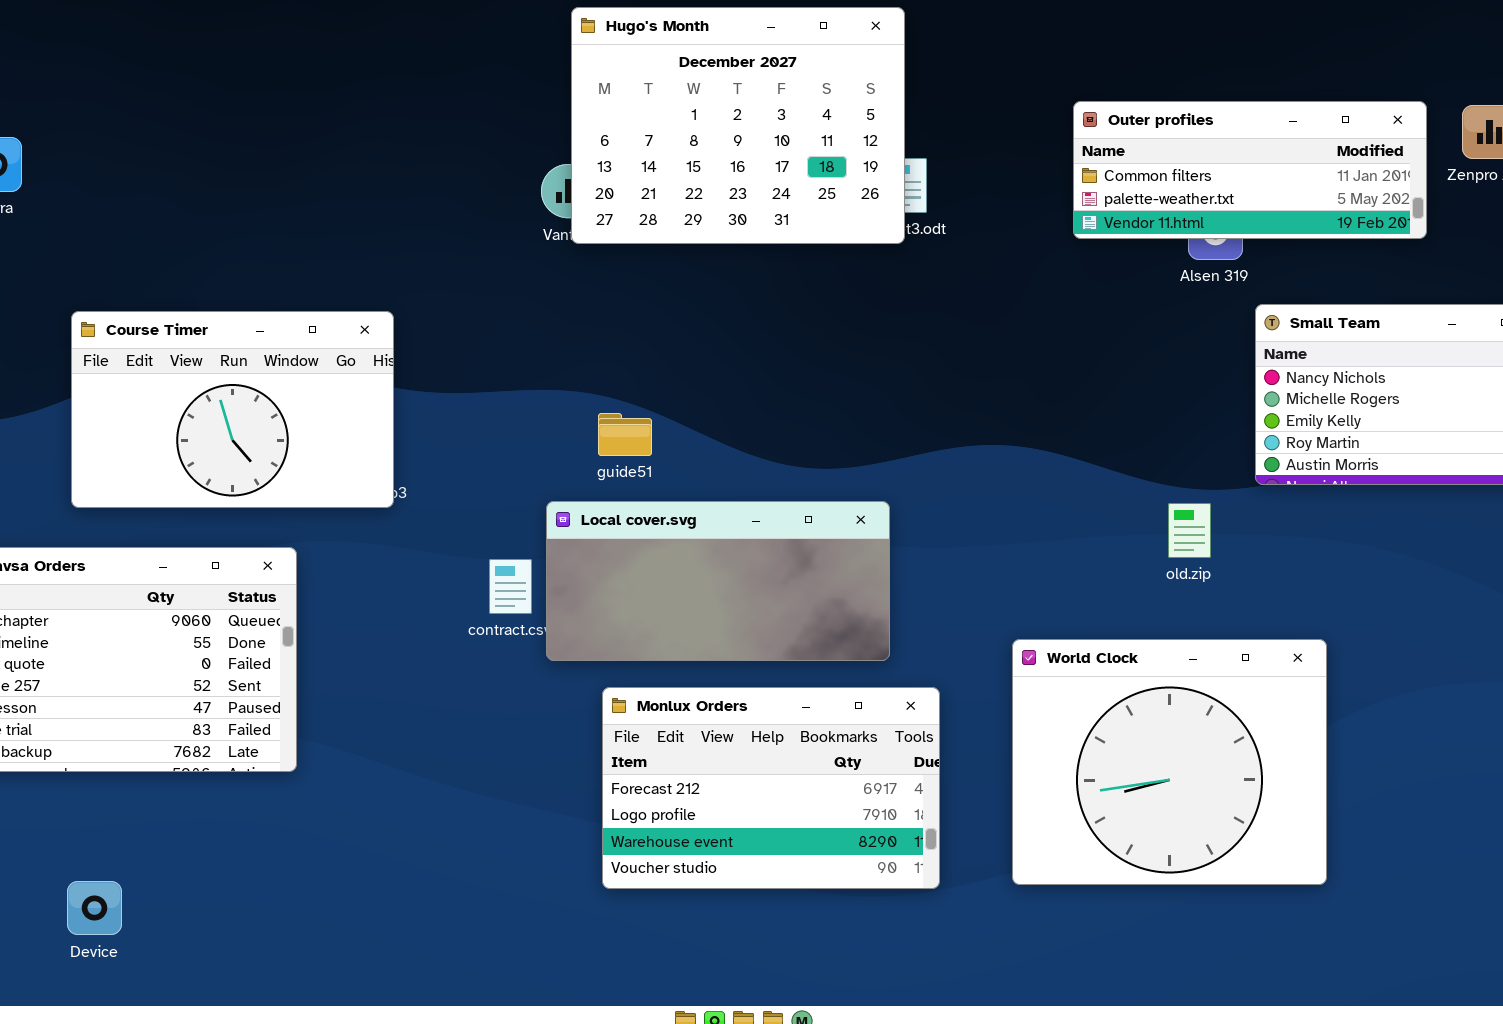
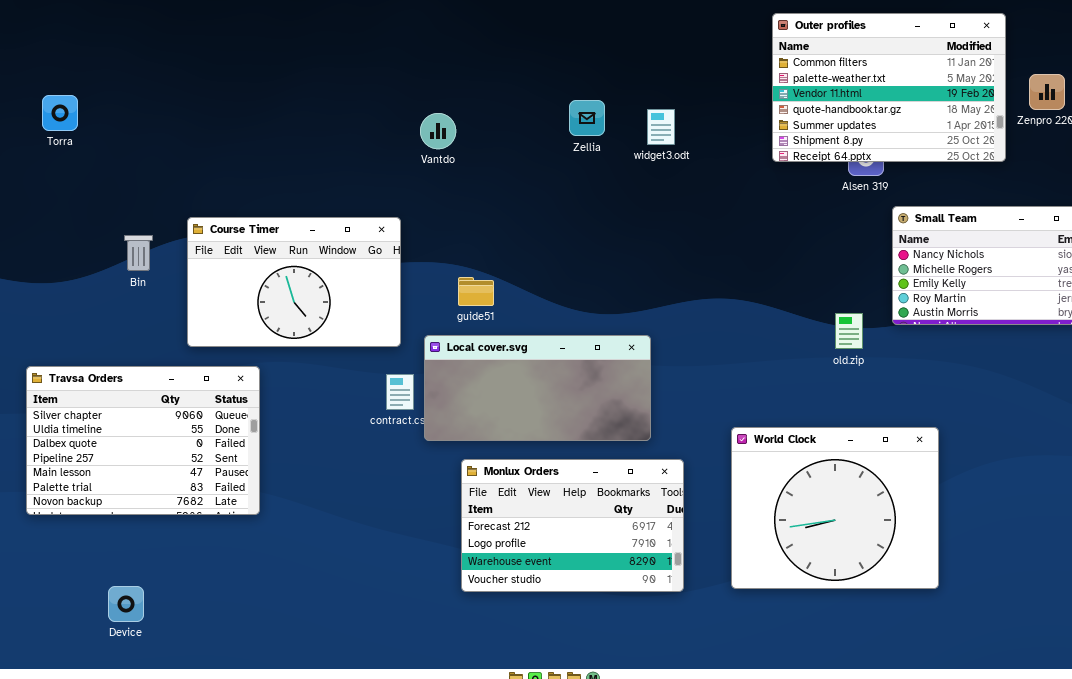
Hugo's Month: [571,7,905,244] -> none, closed
Outer profiles: [1073,101,1427,239] -> [772,13,1006,162], resized
Course Timer: [71,311,394,508] -> [187,217,401,347], moved
old.zip: [1168,503,1211,558] -> [835,313,863,349], moved

